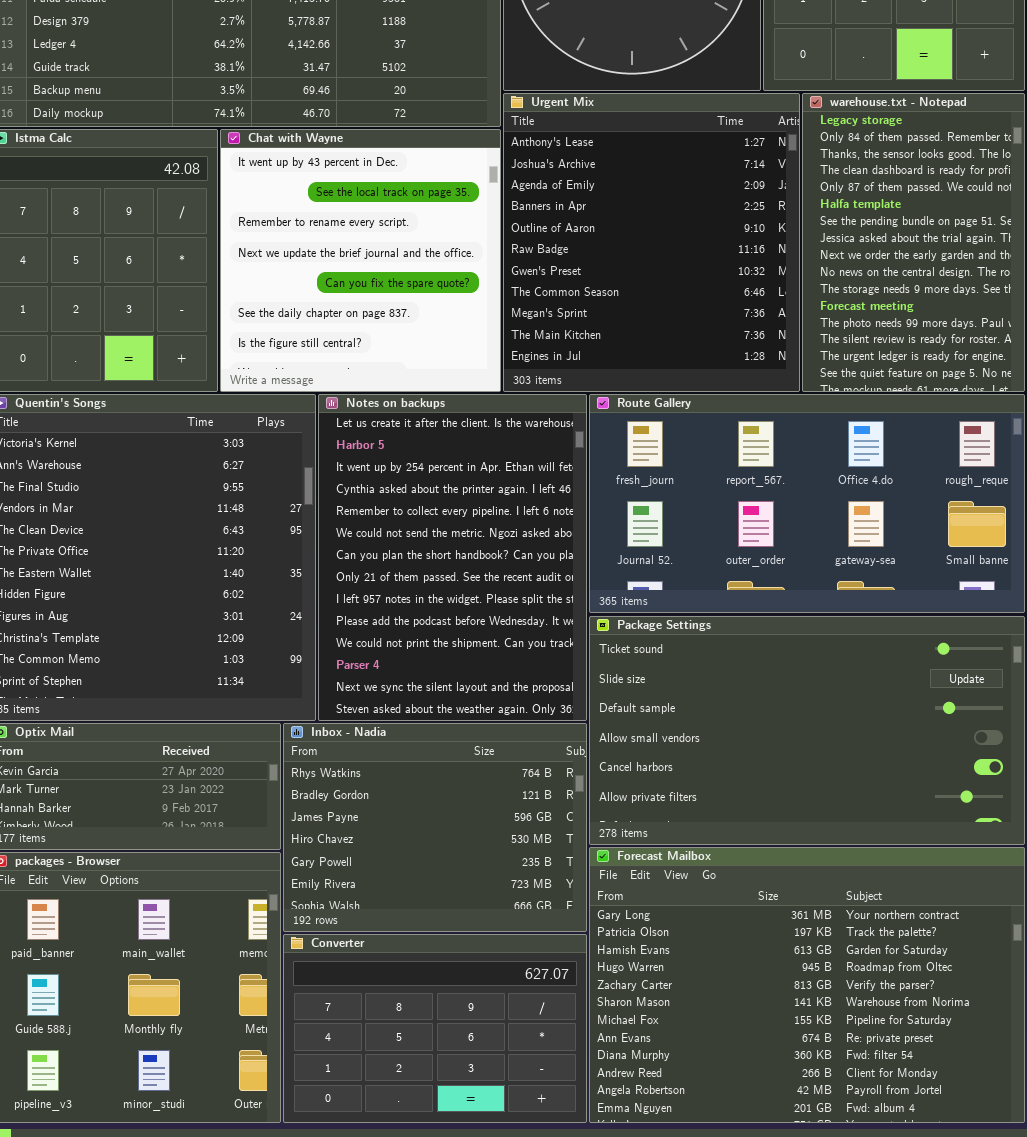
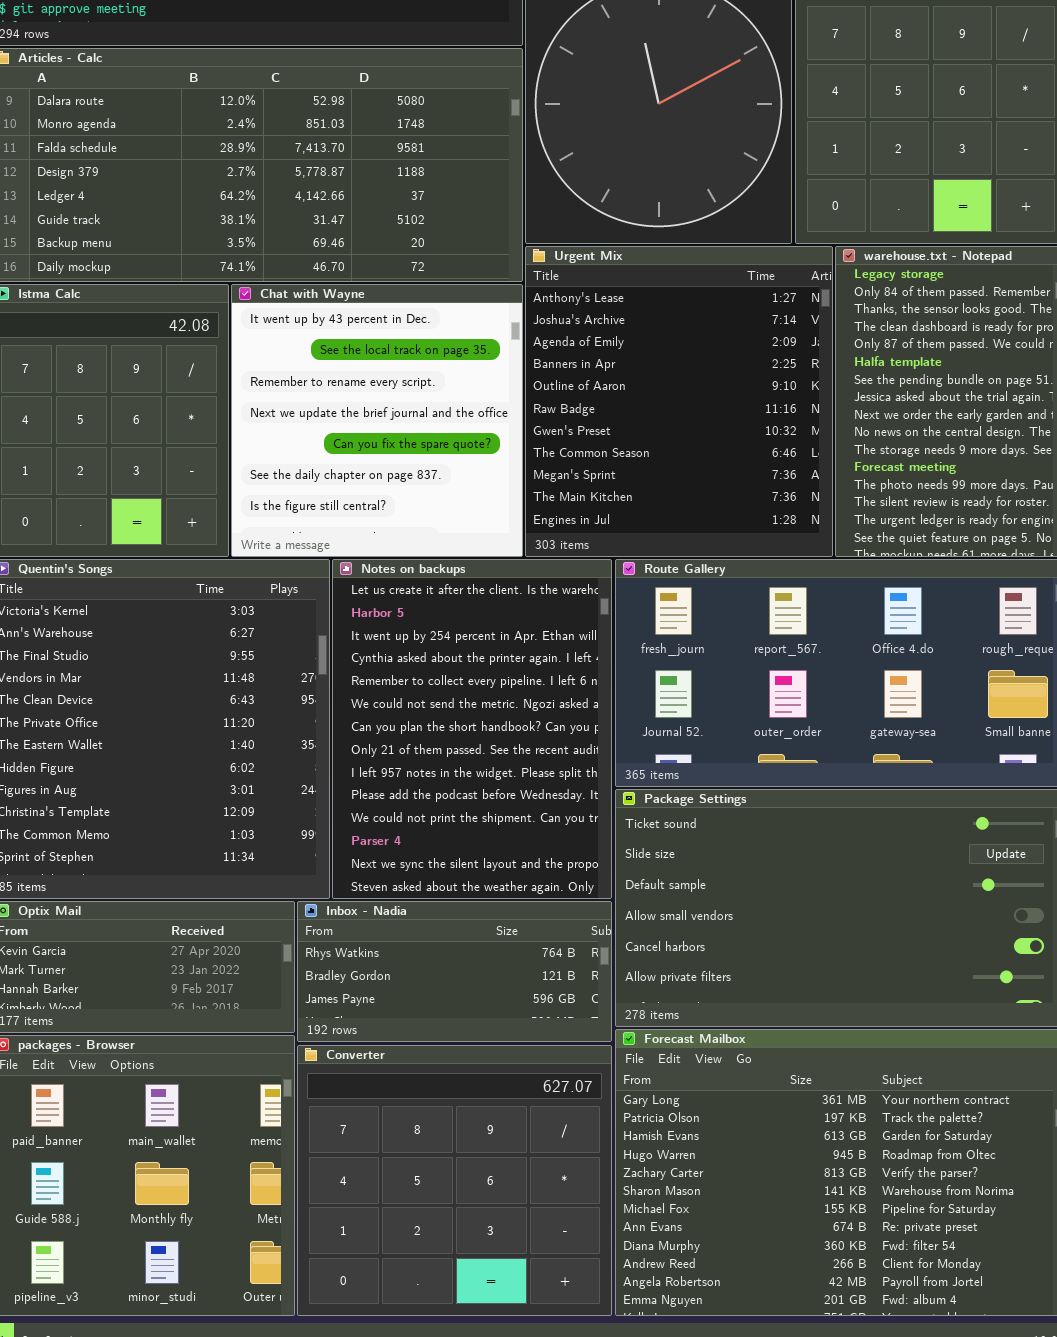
Inbox - Nadia: [283,723,587,932] -> [297,901,612,1042], resized
Converter: [283,934,587,1123] -> [297,1045,612,1316], resized

